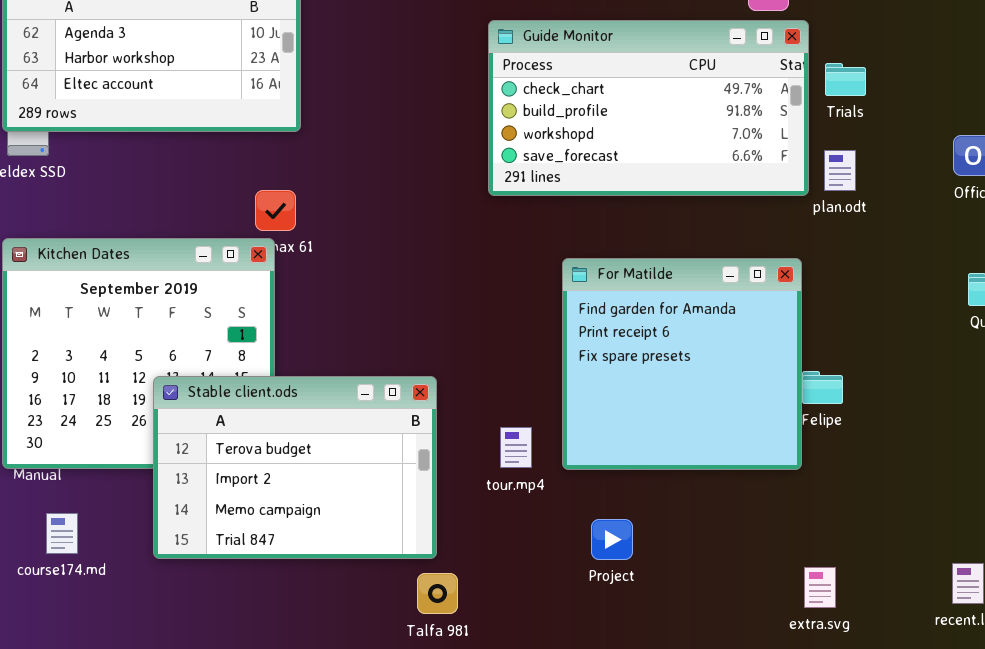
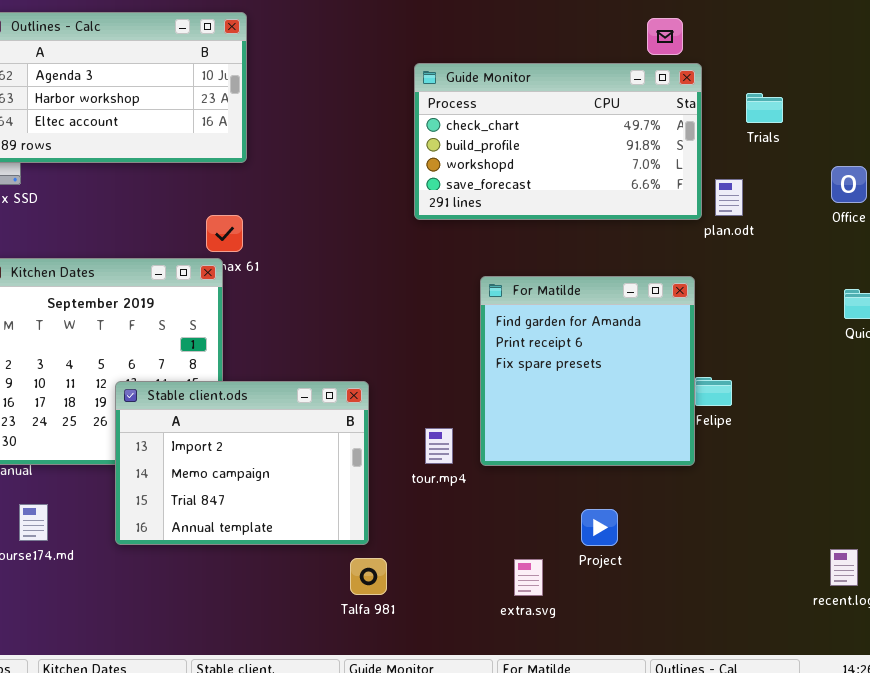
Trials: [825,63,866,96] -> [746,93,783,123], moved
Stable client.ods: [153,376,437,559] -> [115,381,369,545], scrolled down 1 row
Project: [591,519,633,560] -> [581,509,618,546], moved
extra.svg: [804,567,836,608] -> [514,559,543,596], moved

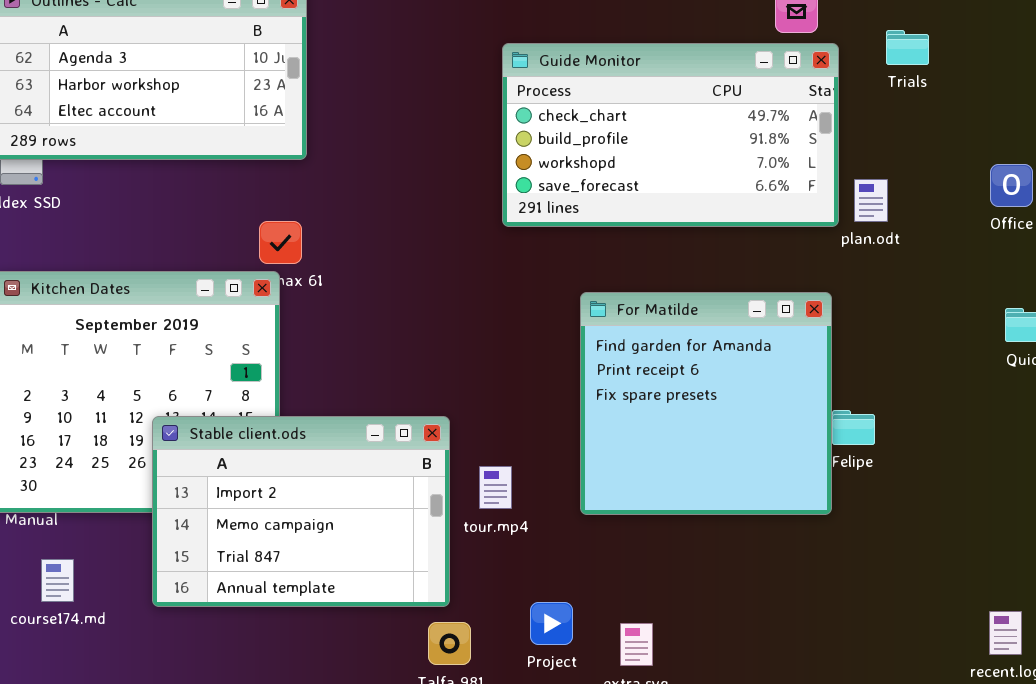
Trials: [746,93,783,123] -> [886,30,929,65], moved
tour.mp4: [425,428,453,464] -> [479,466,512,509], moved
Project: [581,509,618,546] -> [530,602,573,645], moved

